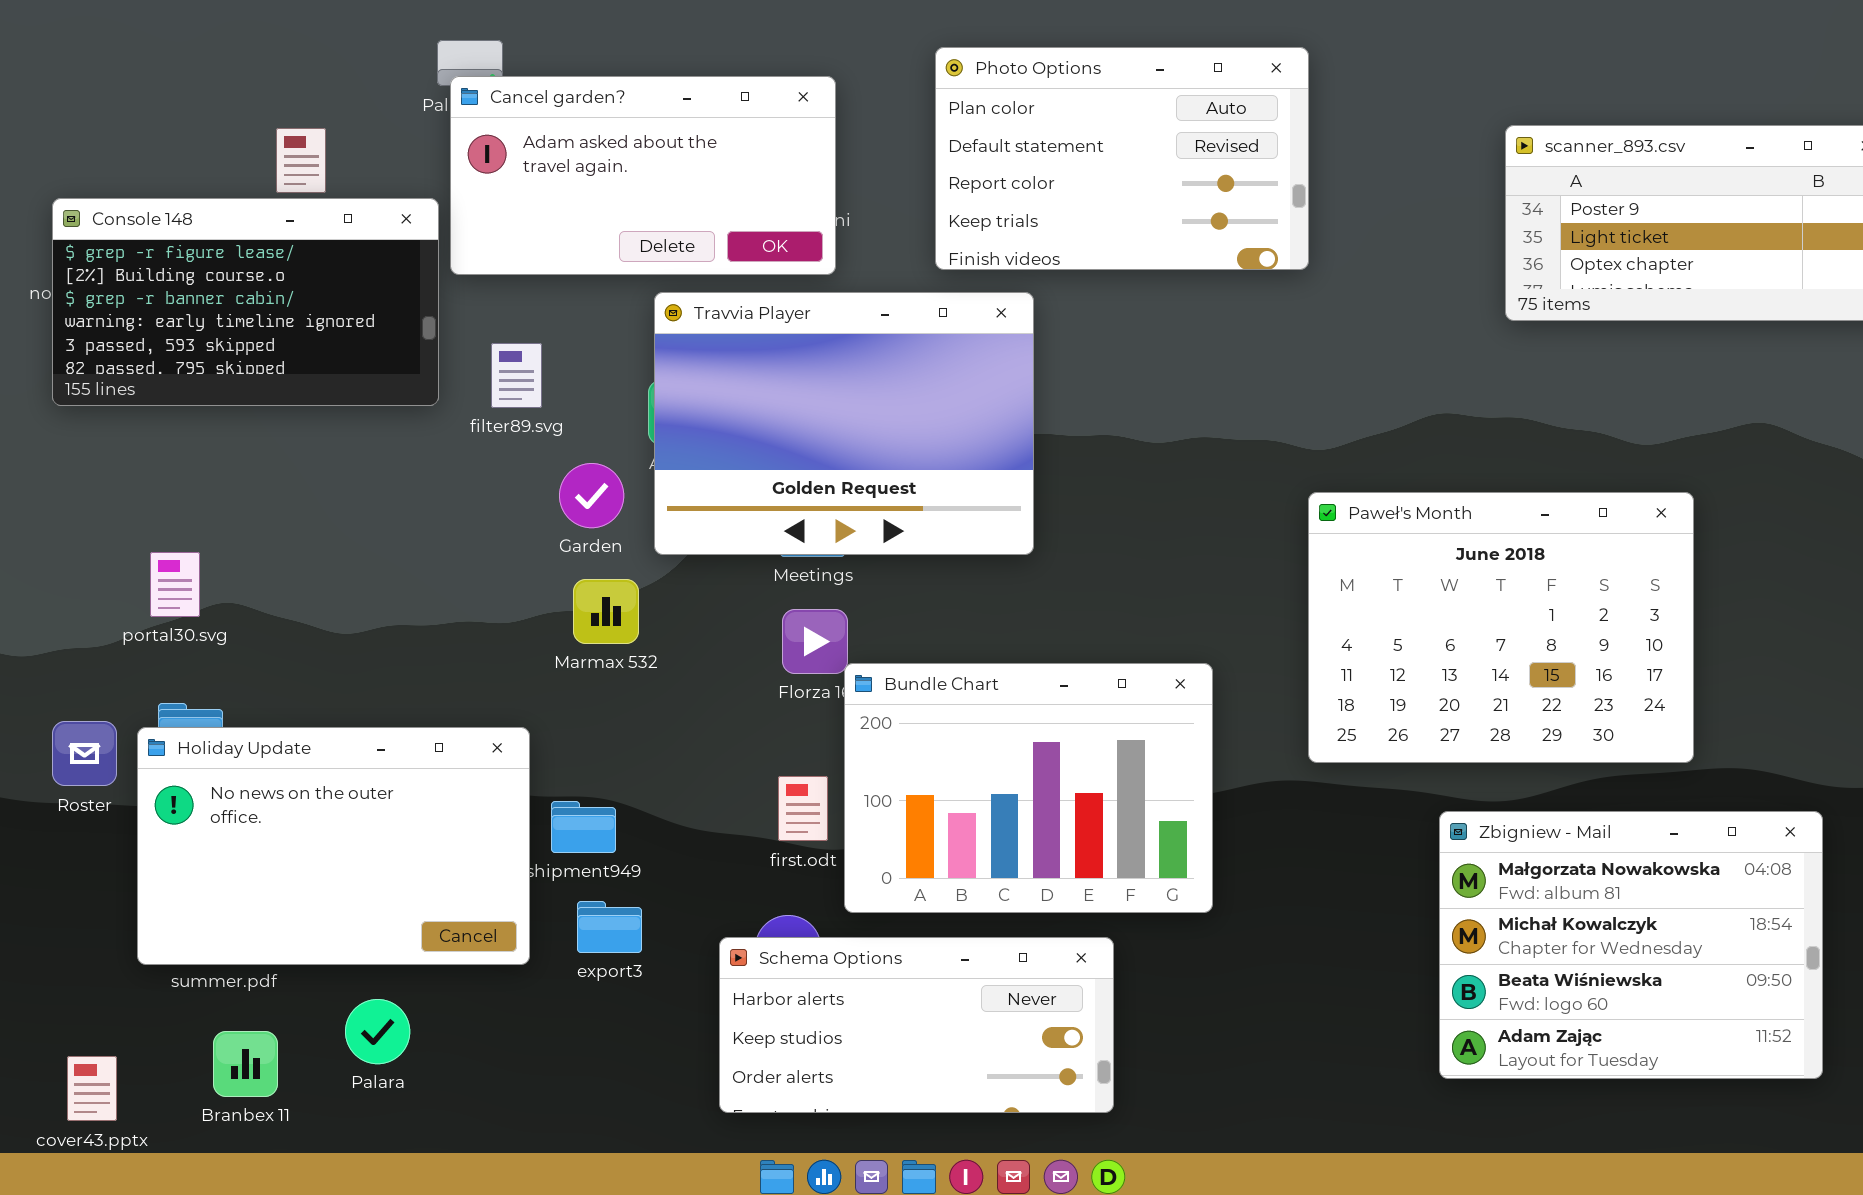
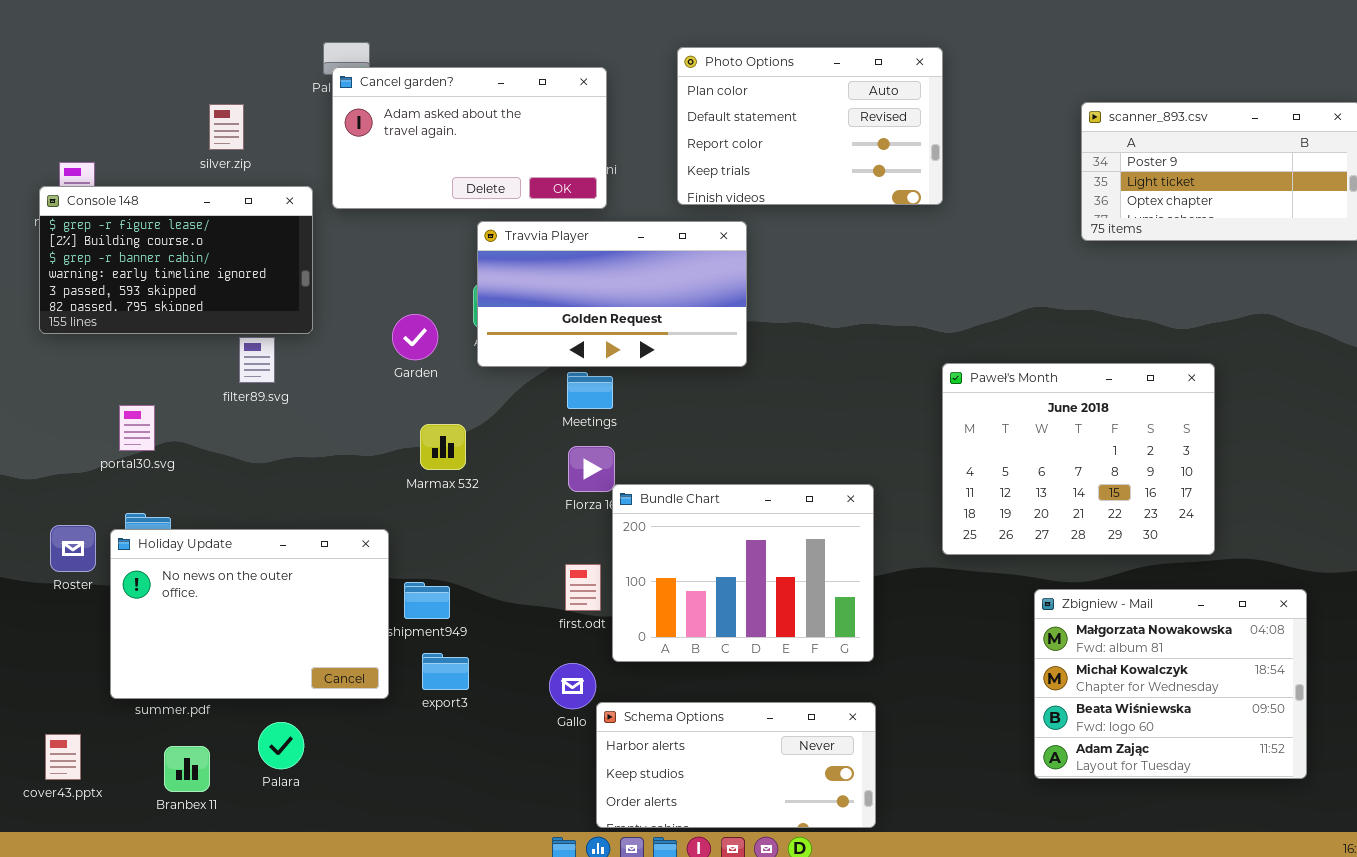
Console 148: [52,198,439,406] -> [39,186,313,334], moved
Travvia Player: [654,292,1034,555] -> [477,221,747,367], resized
filter89.svg: [491,343,542,408] -> [239,337,275,383], moved
Garden: [559,463,624,528] -> [392,314,438,360], moved
Schema Options: [719,937,1114,1113] -> [596,702,876,828], moved
cover43.pptx: [67,1056,117,1121] -> [45,734,81,780], moved

